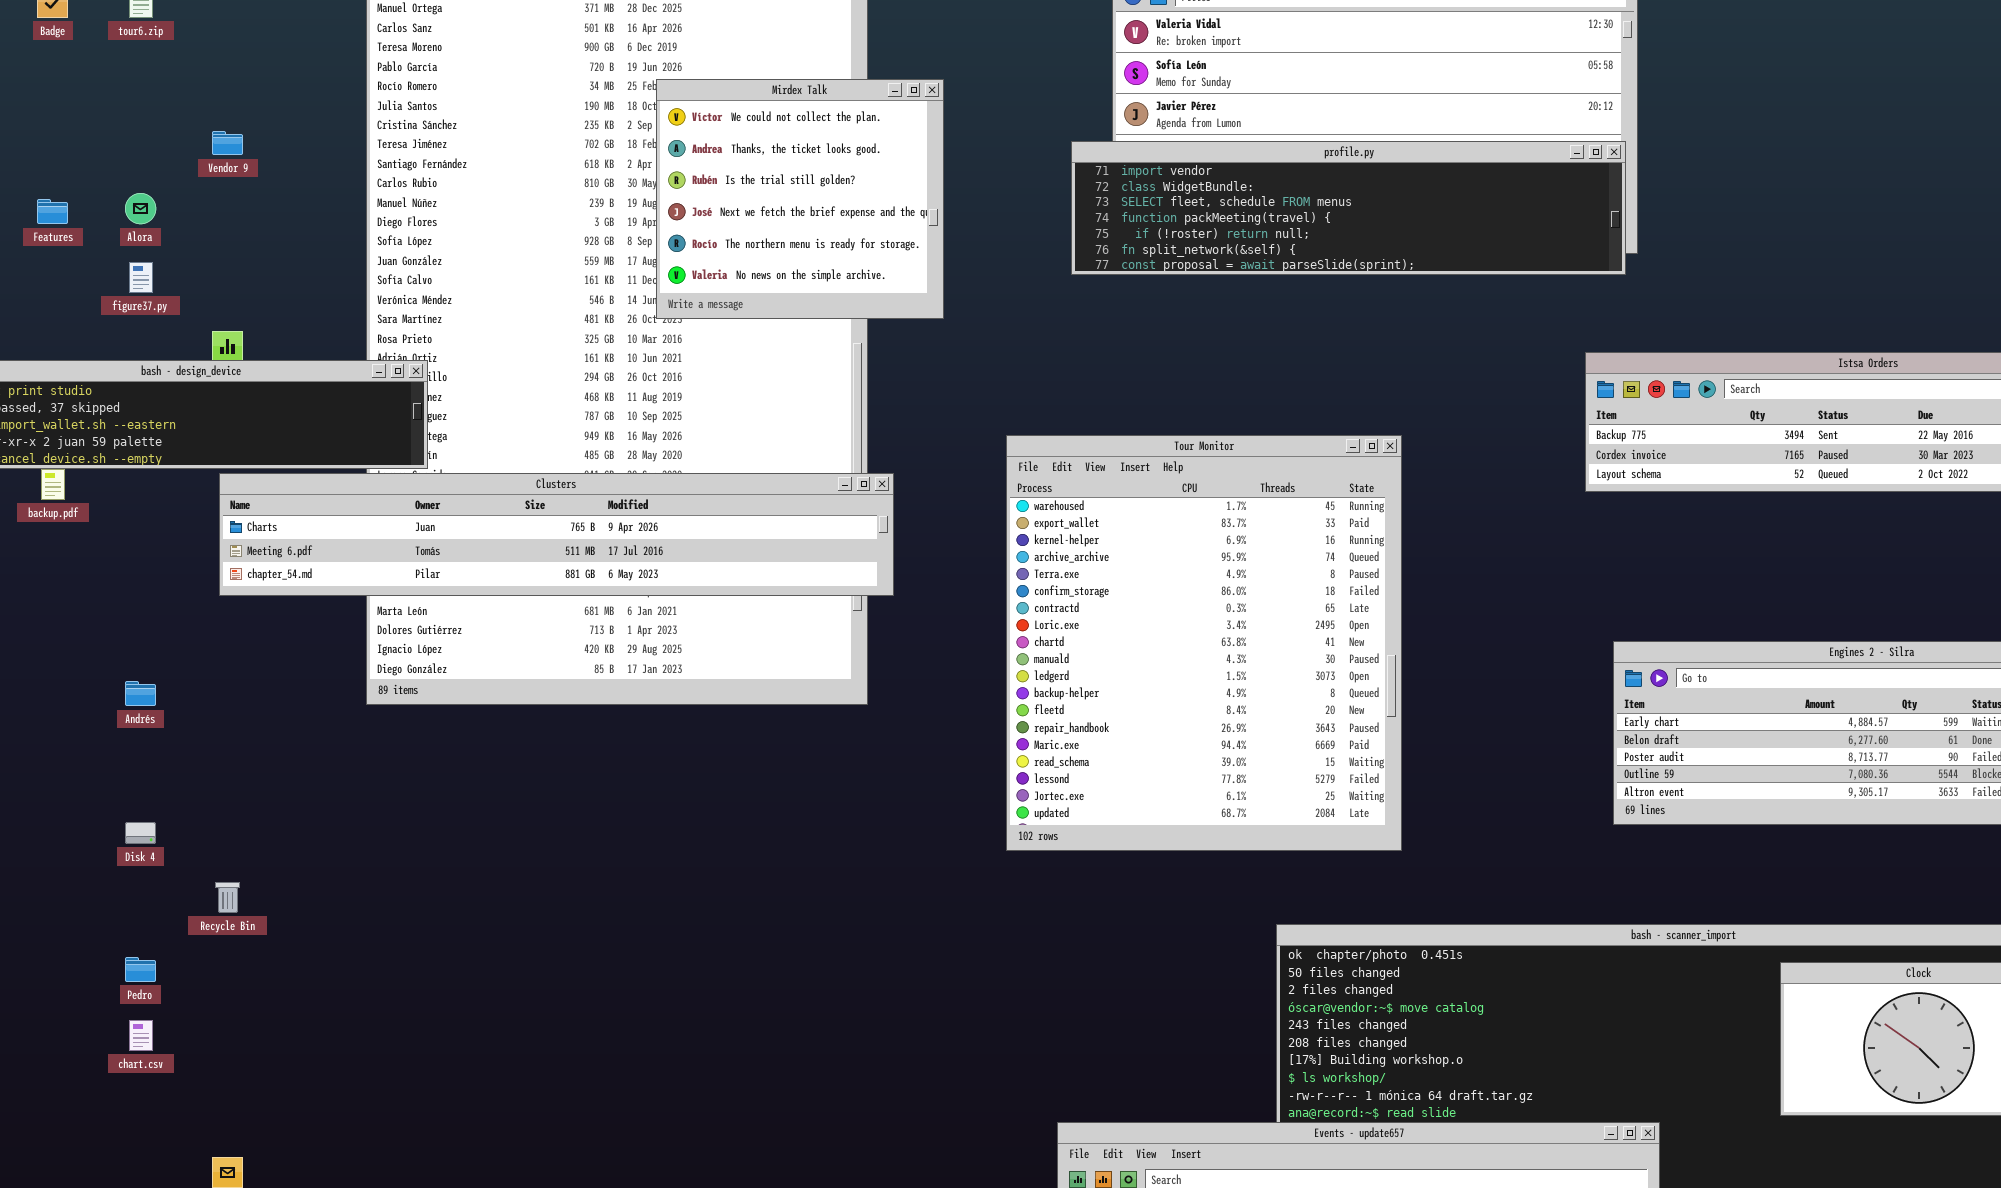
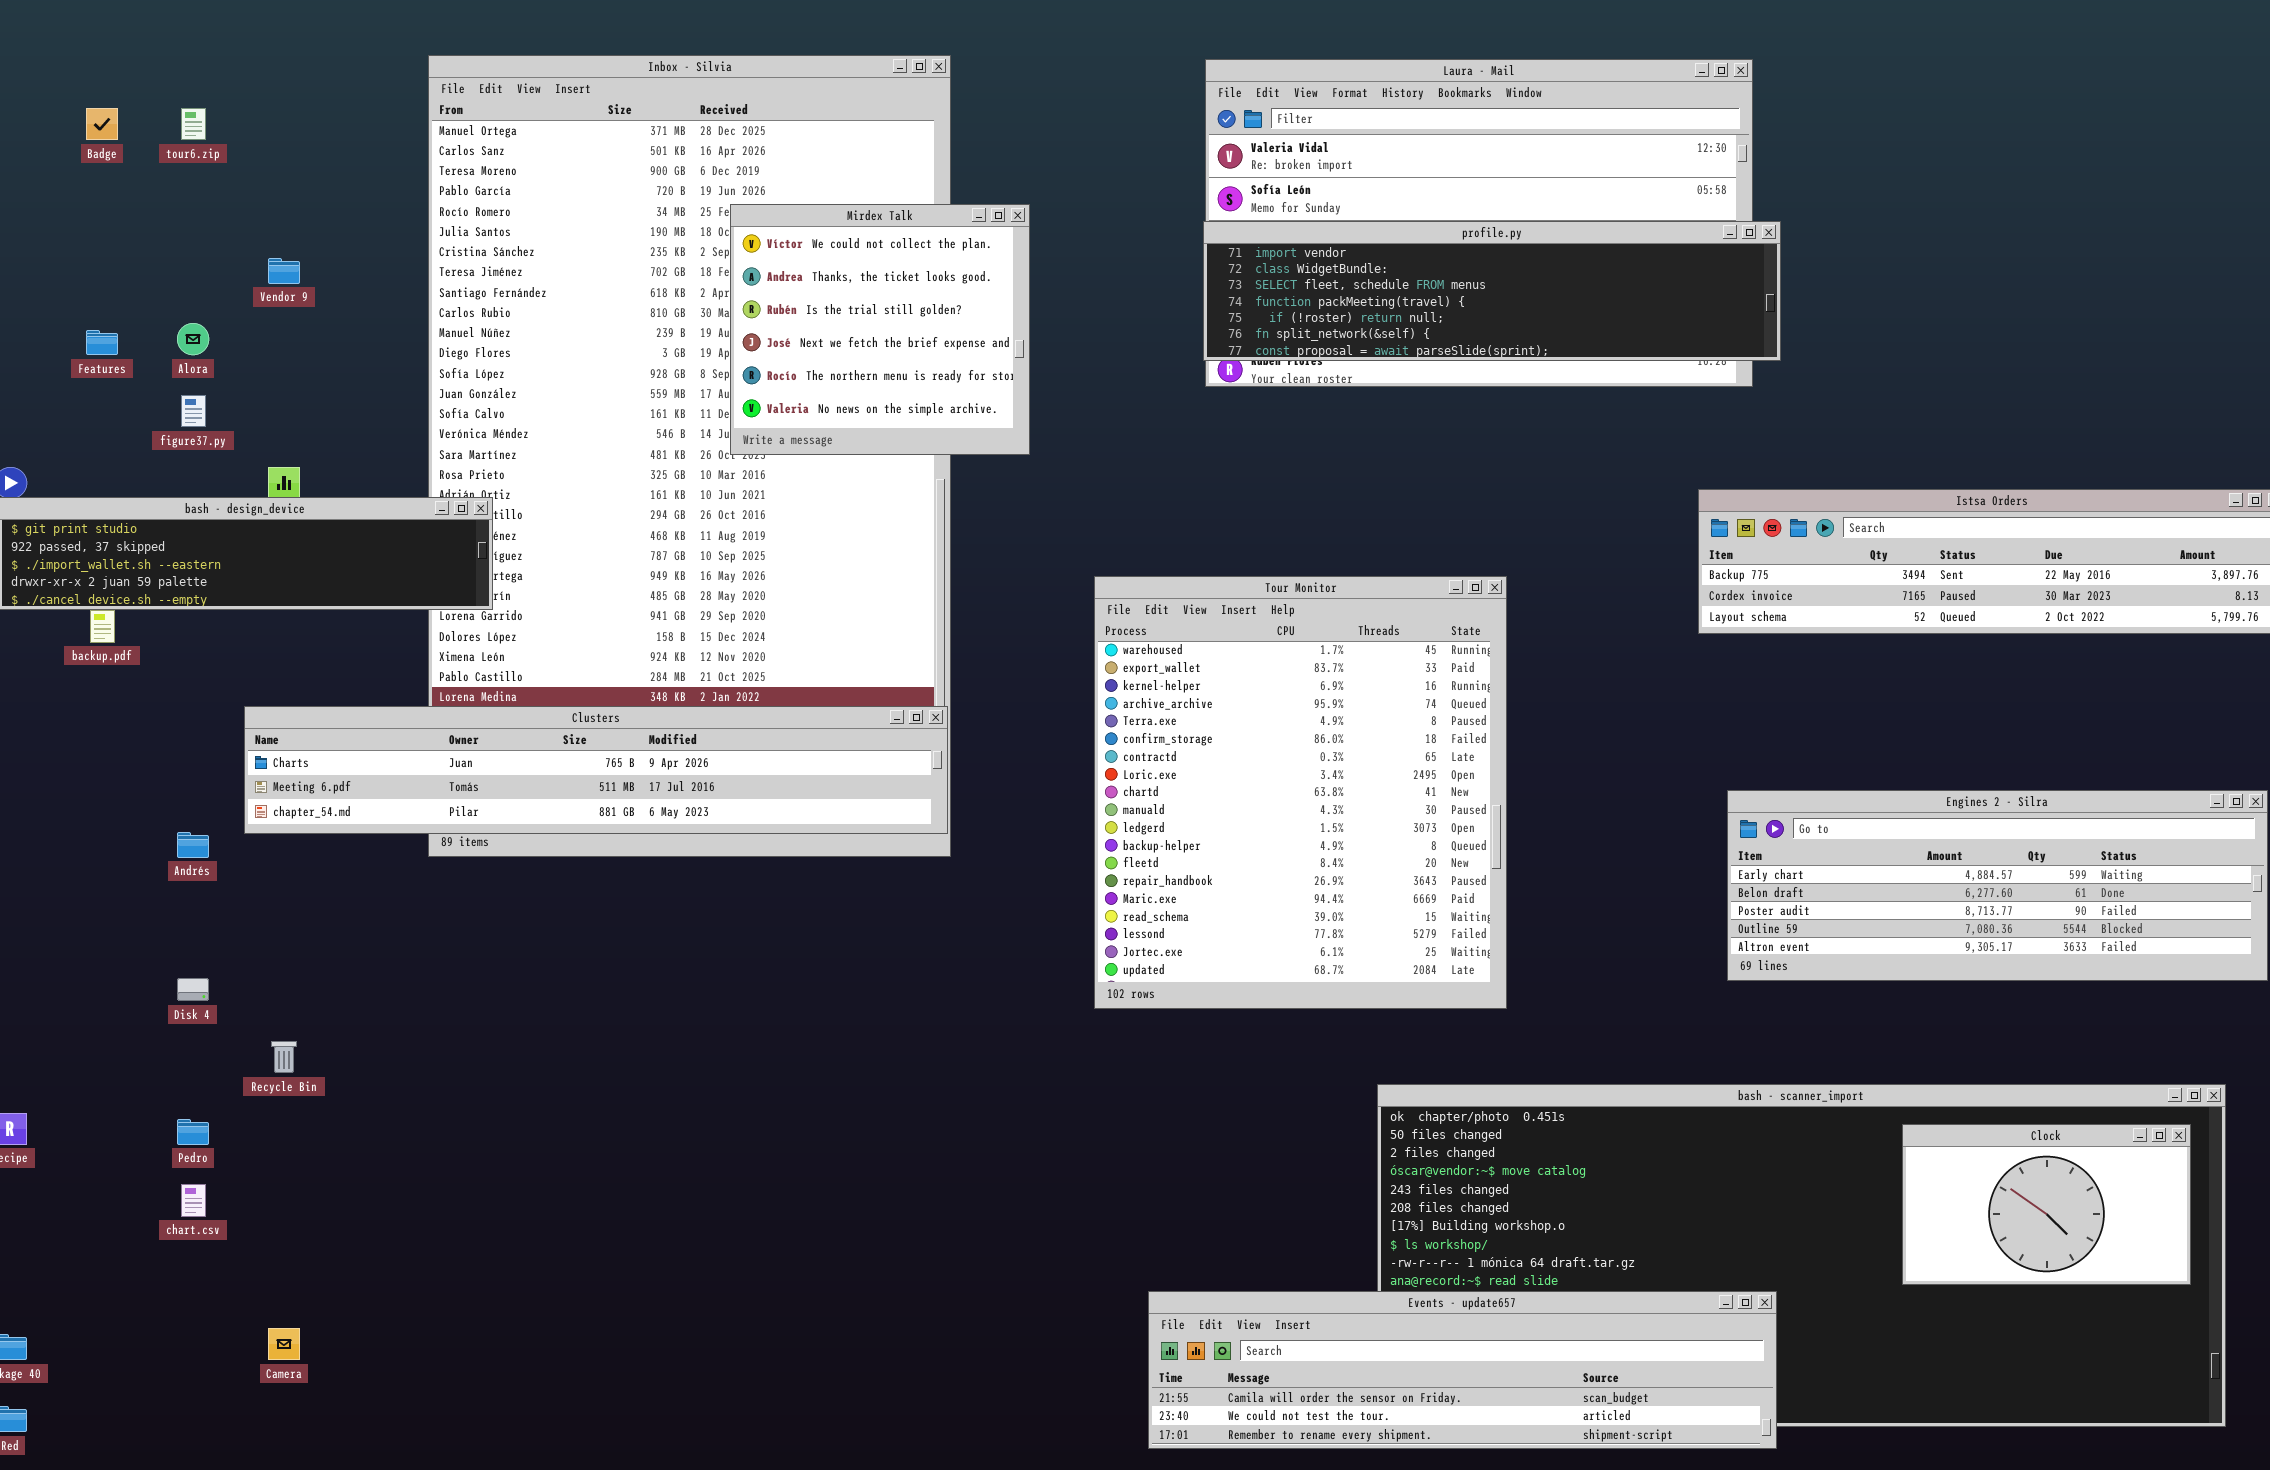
profile.py: [1071,141,1626,275] -> [1203,221,1781,361], moved
Clusters: [219,473,894,596] -> [244,706,948,834], moved

